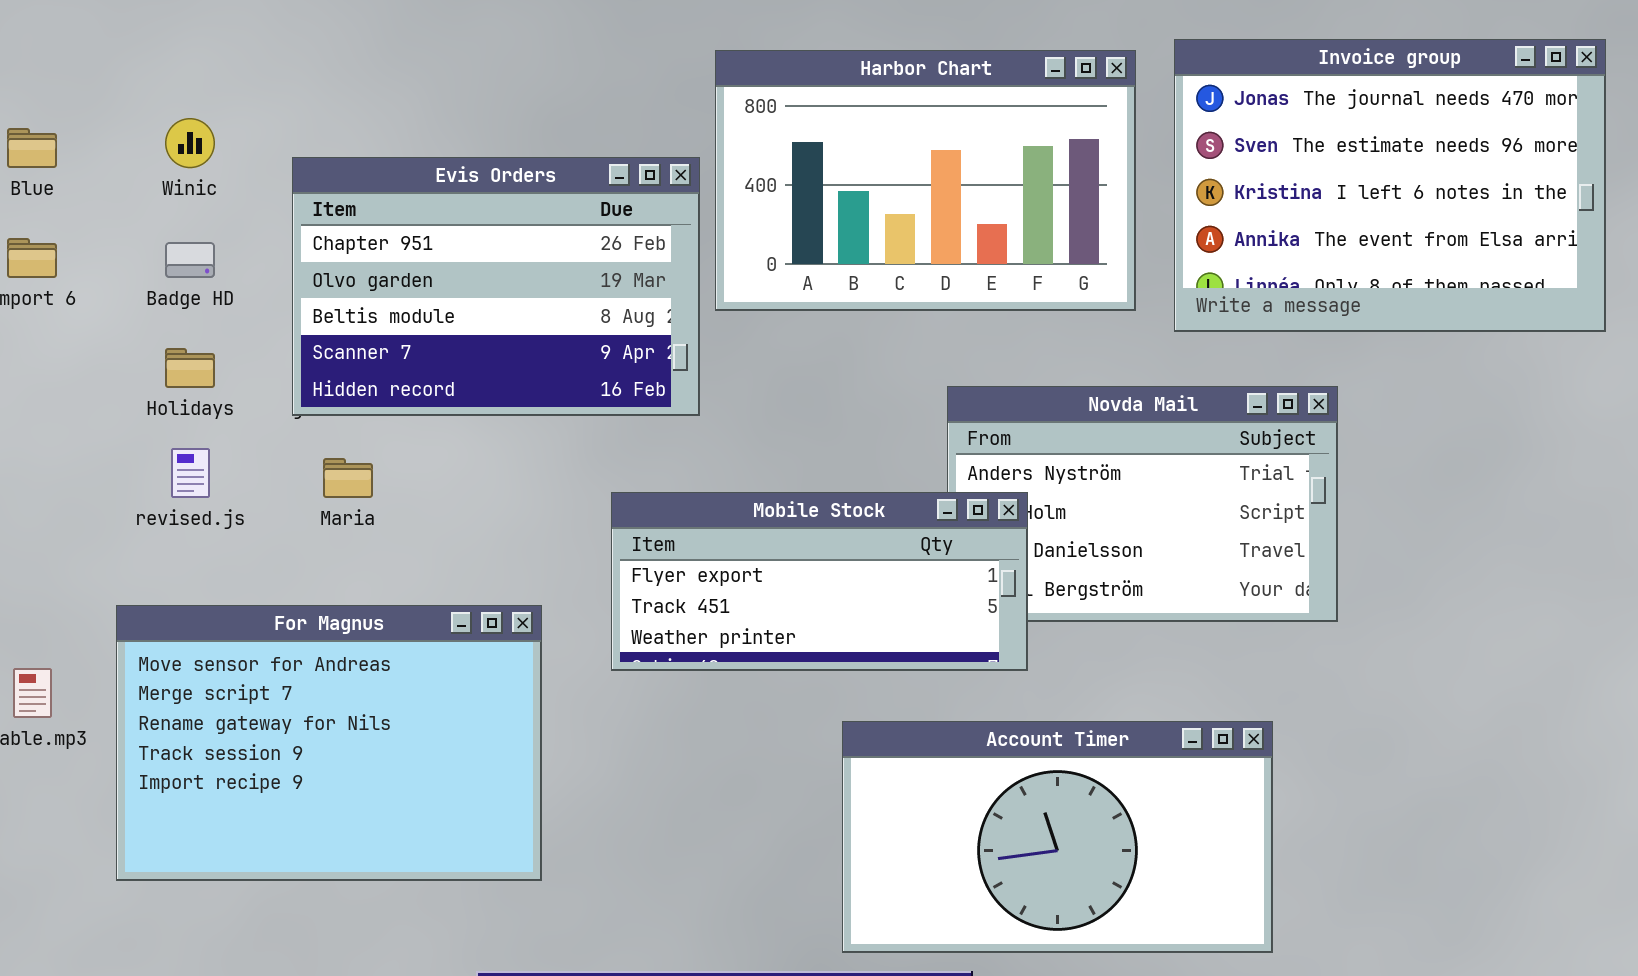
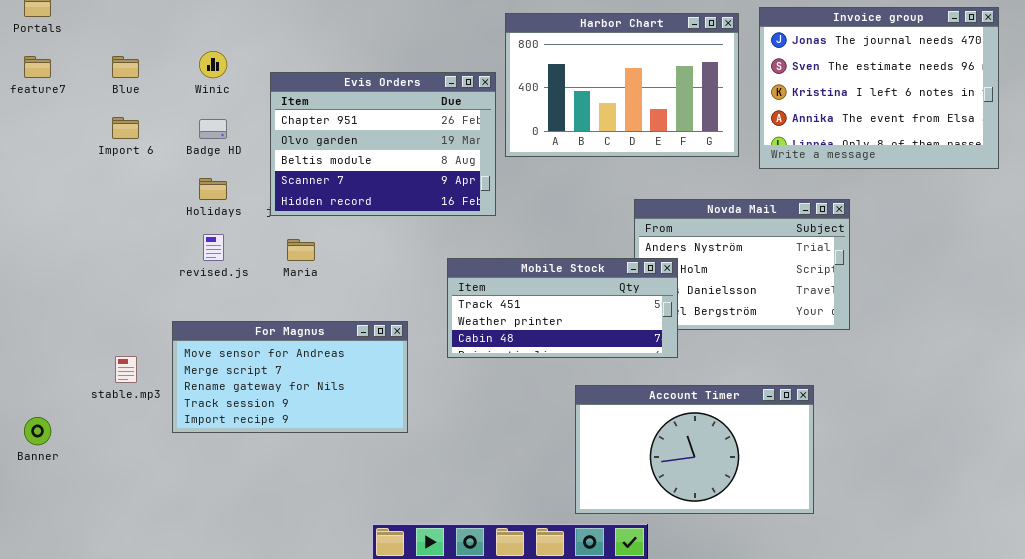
Mobile Stock: [611,492,1028,671] -> [447,258,678,358], scrolled down 1 row
For Magnus: [116,605,542,881] -> [172,321,408,433], resized

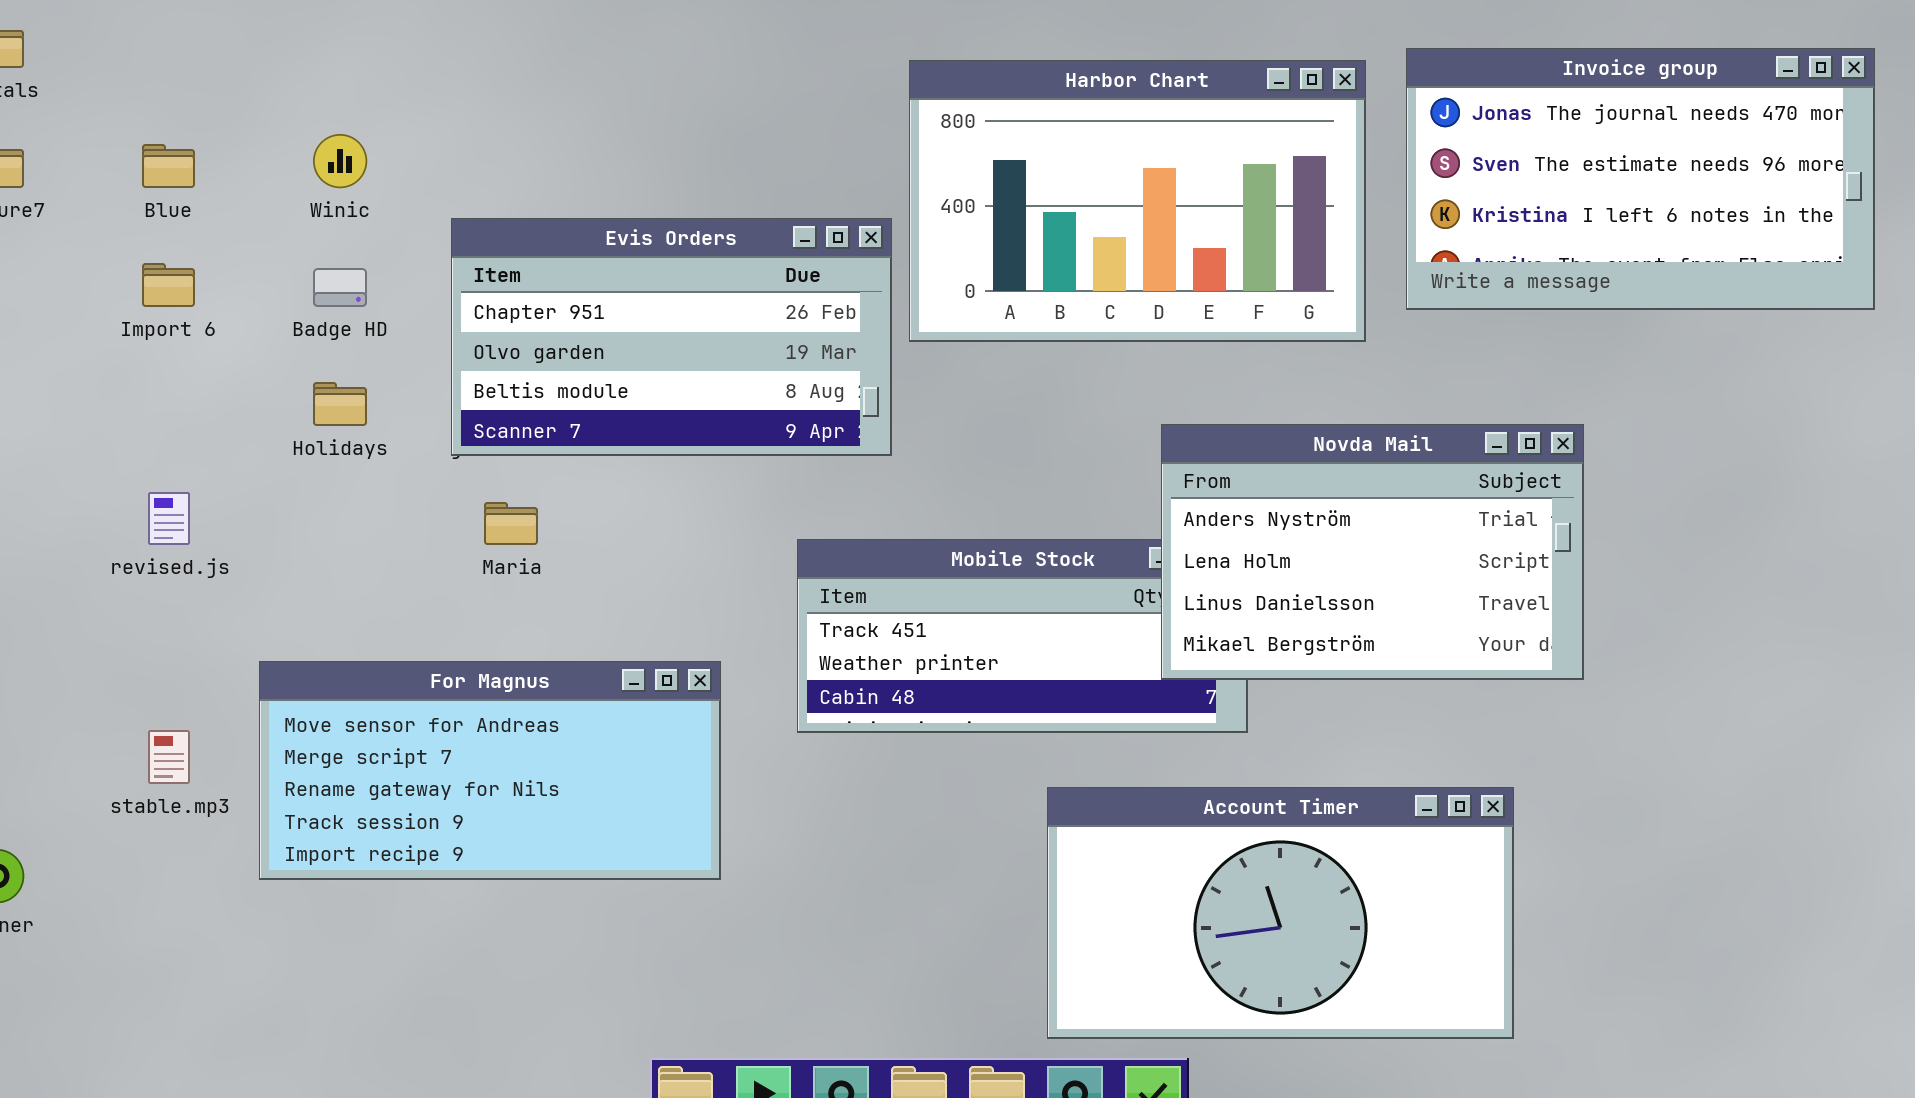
Invoice group: [759,7,999,169] -> [1406,48,1875,310], resized
Evis Orders: [270,72,496,216] -> [451,218,892,456], resized
Novda Mail: [634,199,850,330] -> [1161,424,1584,680], raised
revised.js: [203,234,224,261] -> [148,492,190,545], moved

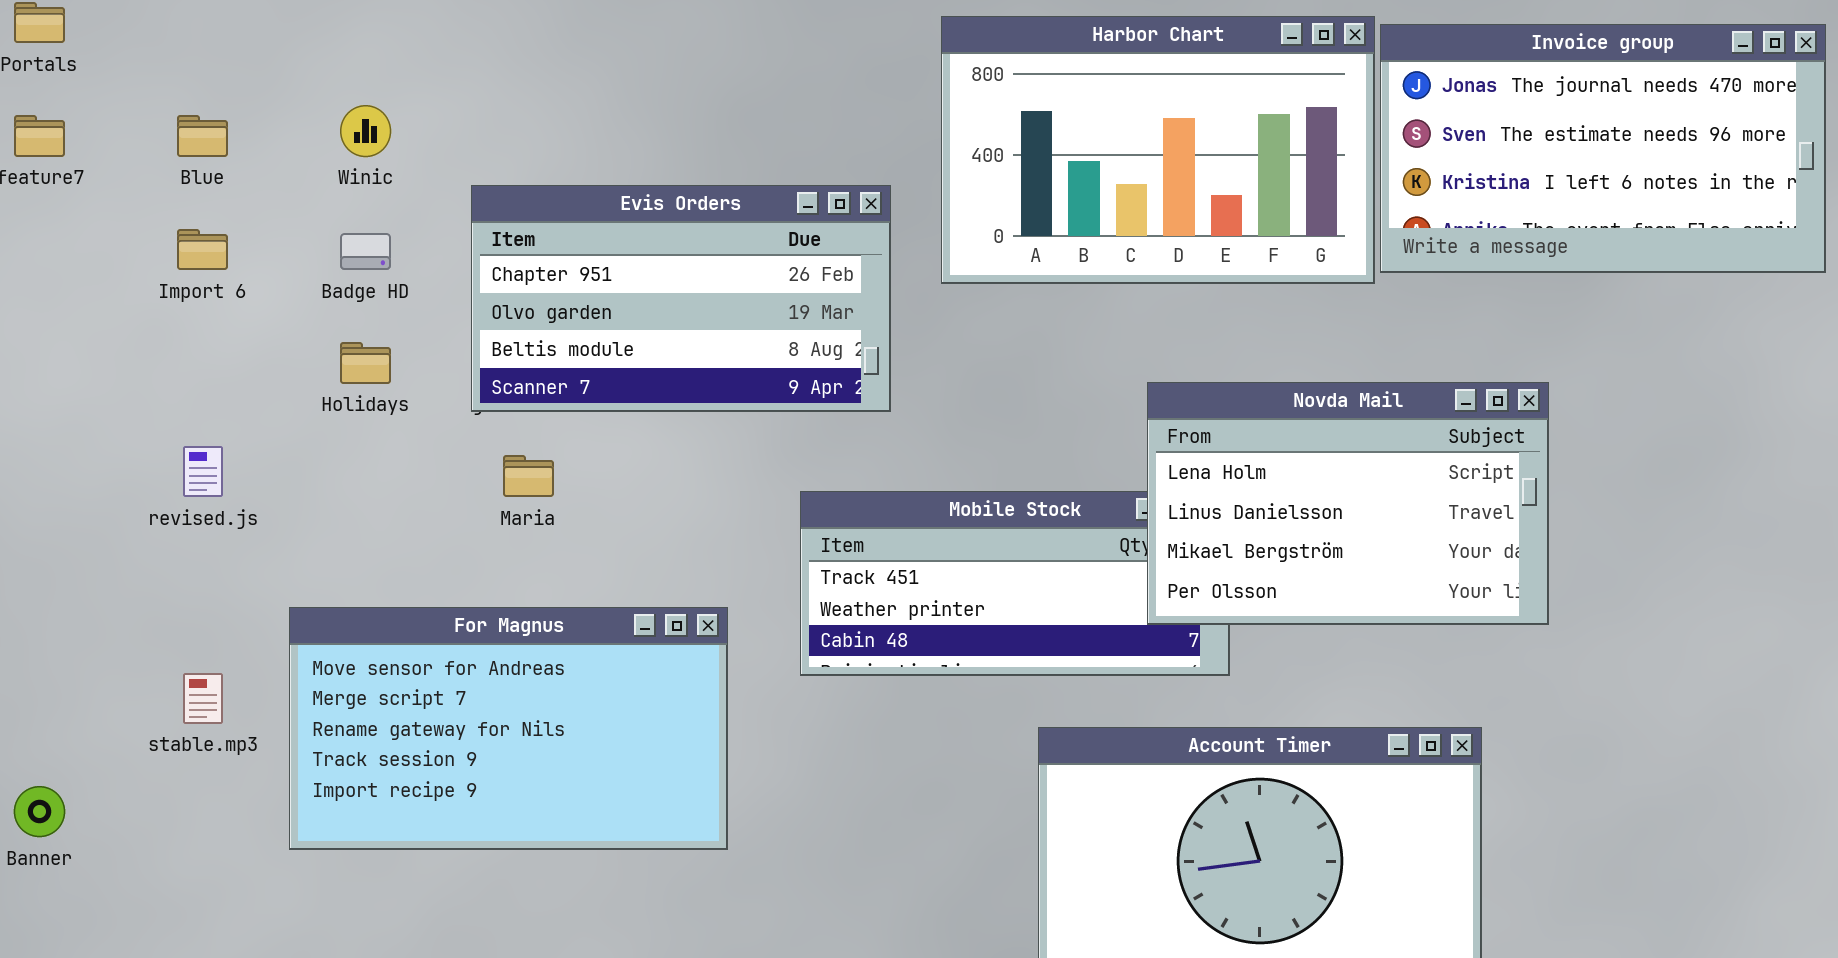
Harbor Chart: [909,60,1366,342] -> [941,16,1375,284], moved
Novda Mail: [1161,424,1584,680] -> [1147,382,1549,625], scrolled down 1 row
For Magnus: [259,661,721,880] -> [289,607,728,850], resized

